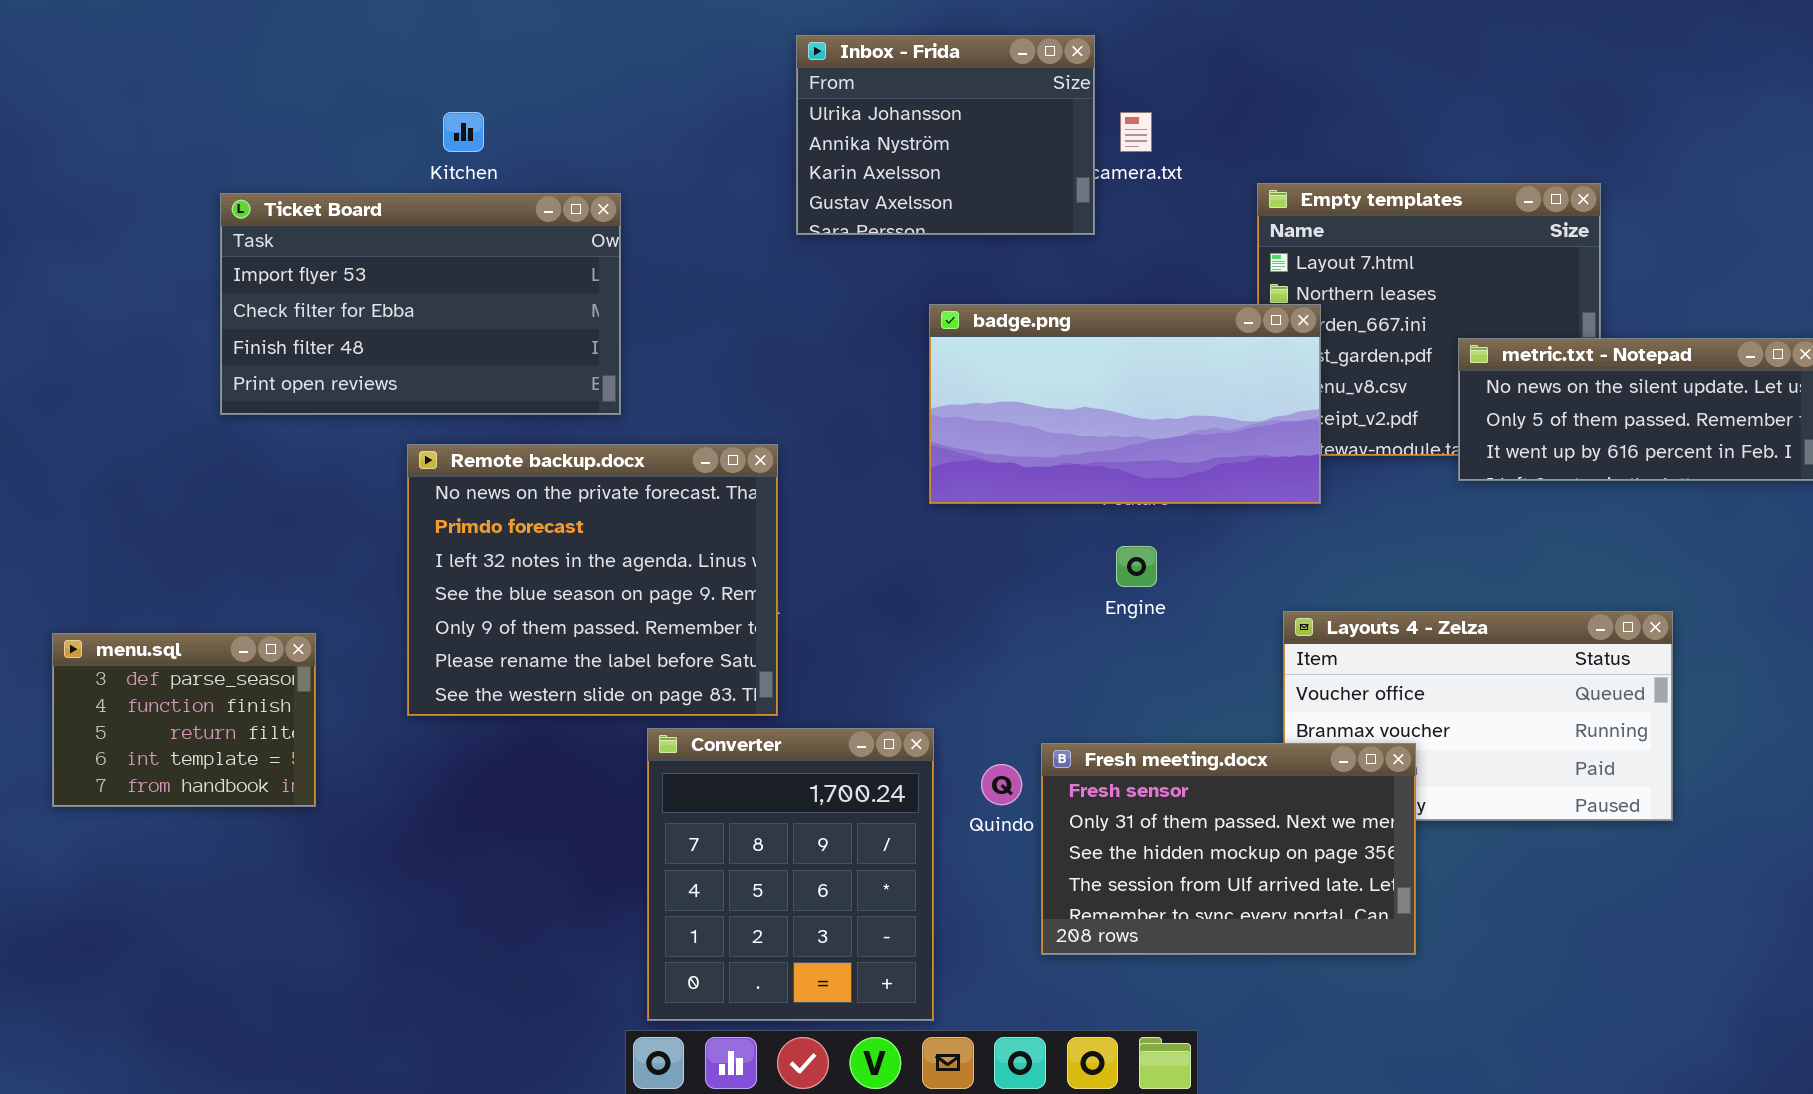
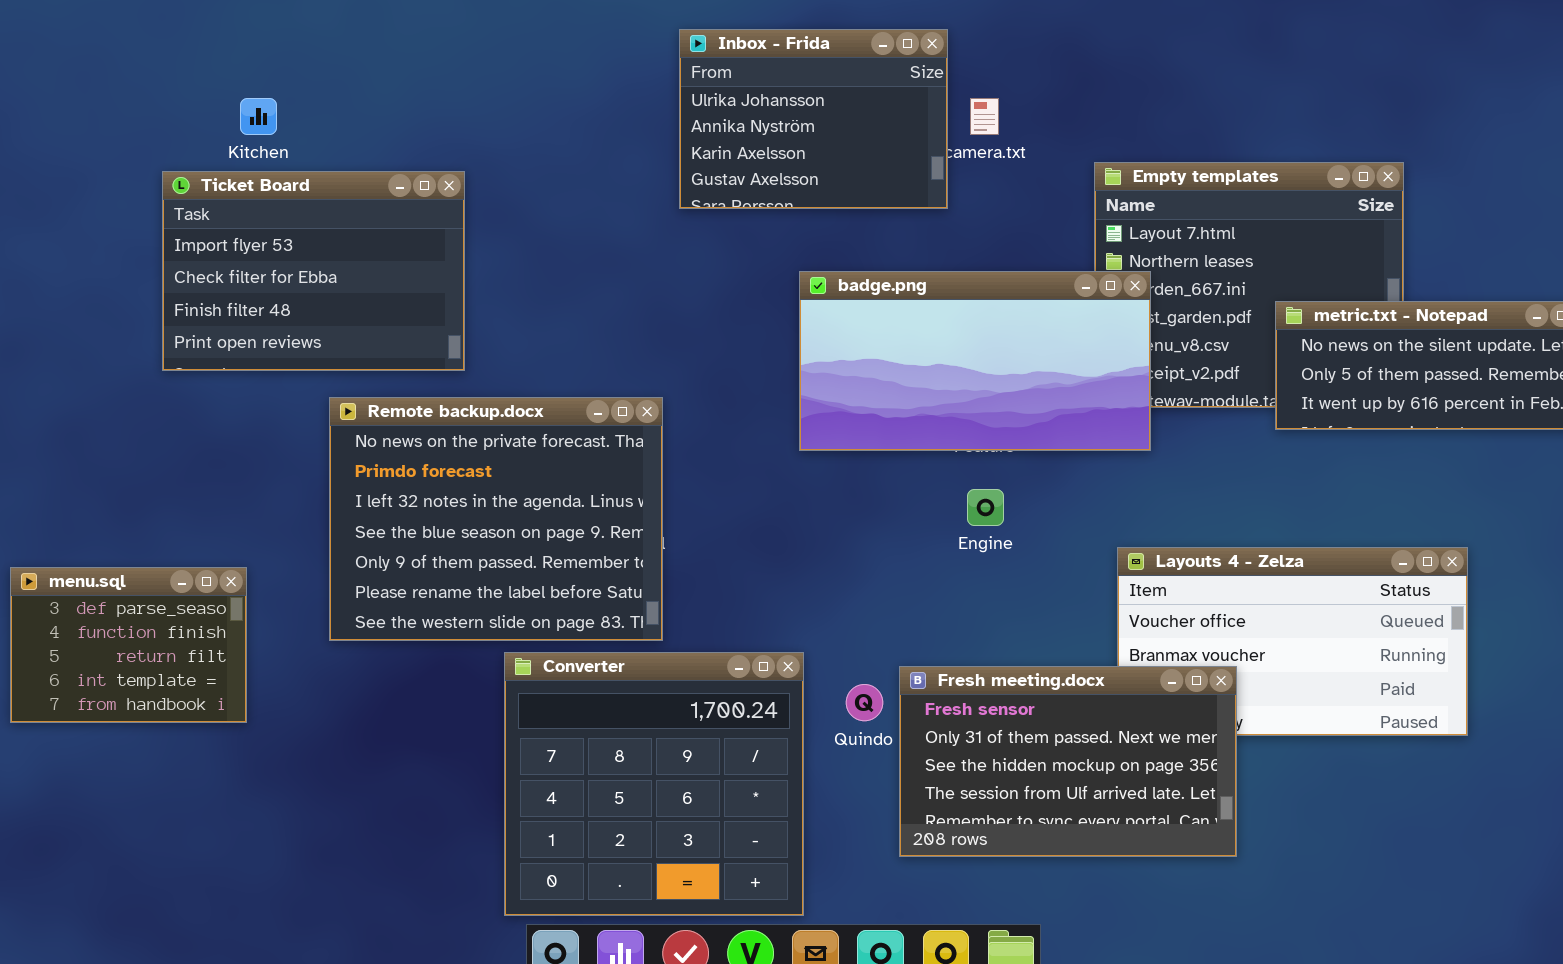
Kitchen: [443,112,484,152] -> [240,98,277,135], moved
Ticket Board: [220,193,621,415] -> [162,171,465,371], resized
Converter: [647,728,934,1021] -> [504,652,804,916], resized

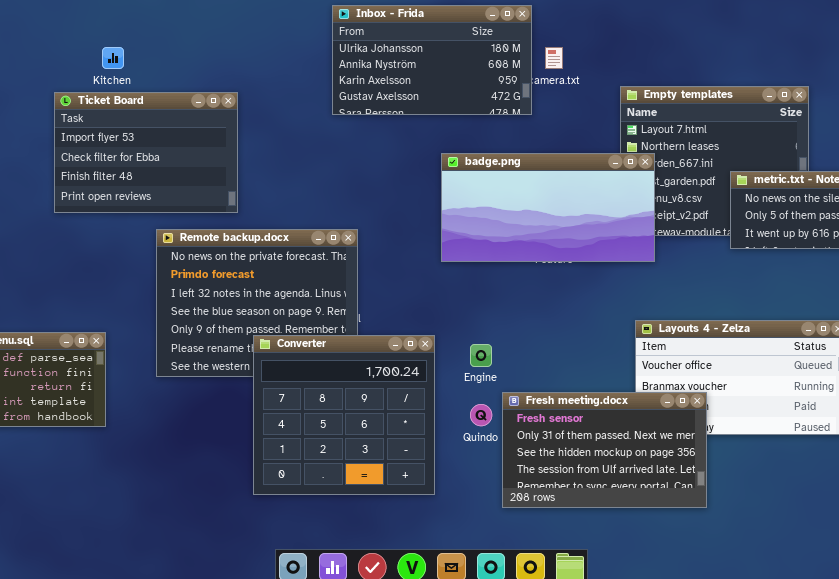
Inbox - Frida: [679,29,948,209] -> [332,5,532,115], resized
Engine: [967,489,1004,526] -> [470,344,492,367], moved
Converter: [504,652,804,916] -> [253,335,435,495], moved

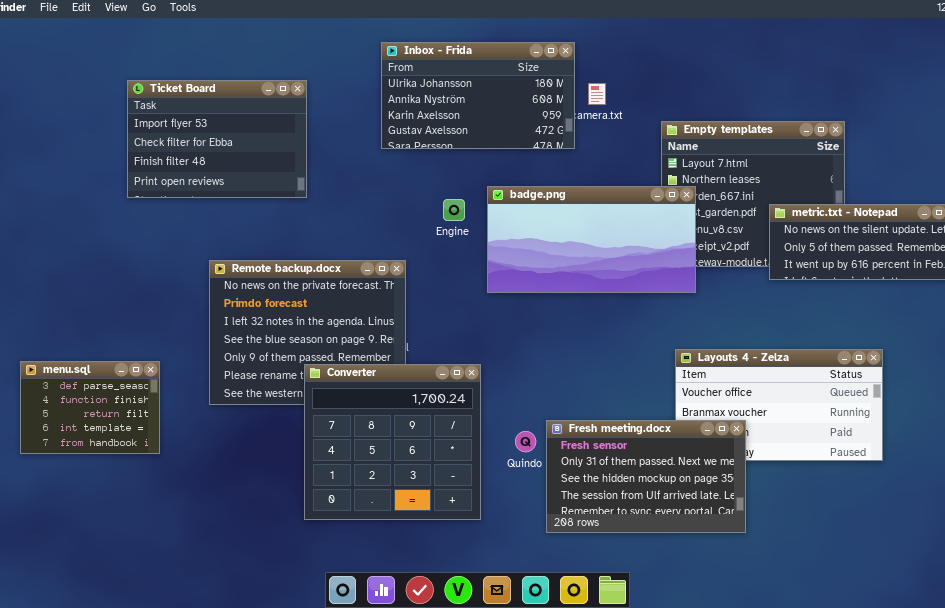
Ticket Board: [54,92,238,213] -> [127,80,307,198], moved
Engine: [470,344,492,367] -> [443,199,465,221], moved

